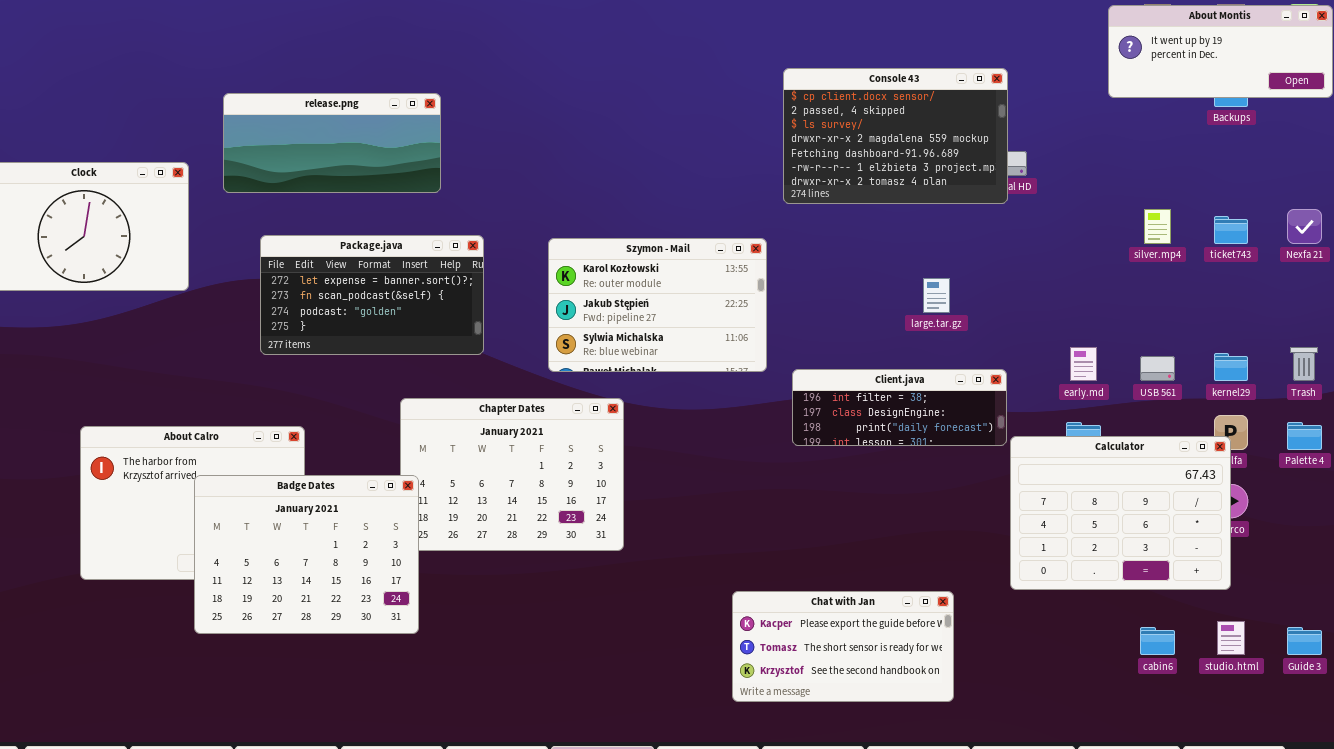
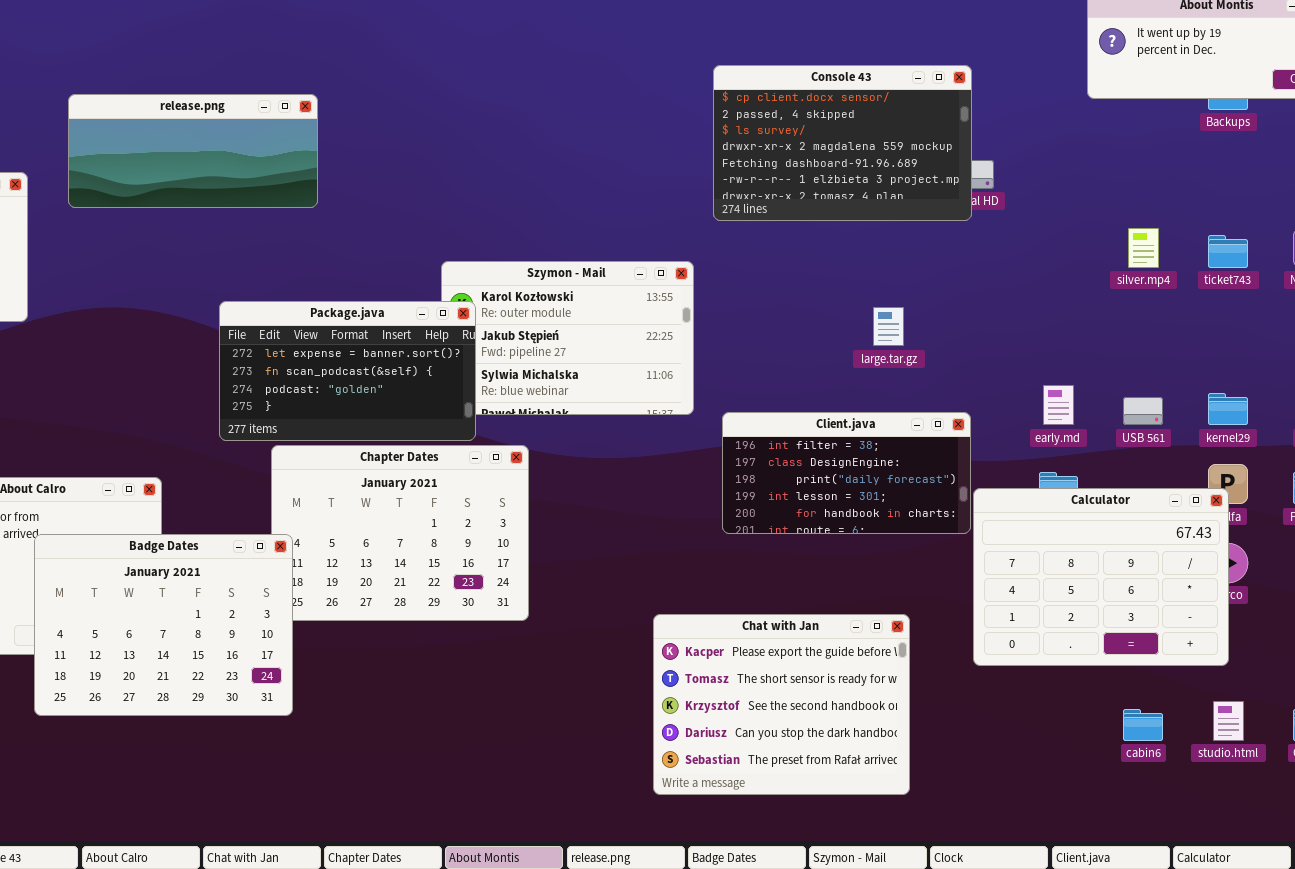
Package.java: [260,235,484,355] -> [219,301,476,441], moved
Client.java: [792,369,1007,446] -> [722,412,971,534], resized
Chat with Jan: [732,591,954,702] -> [653,614,910,795], resized

